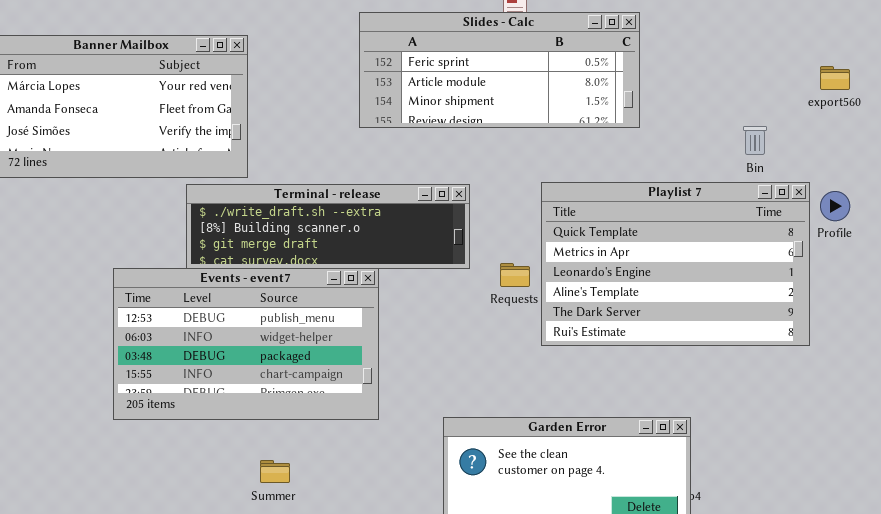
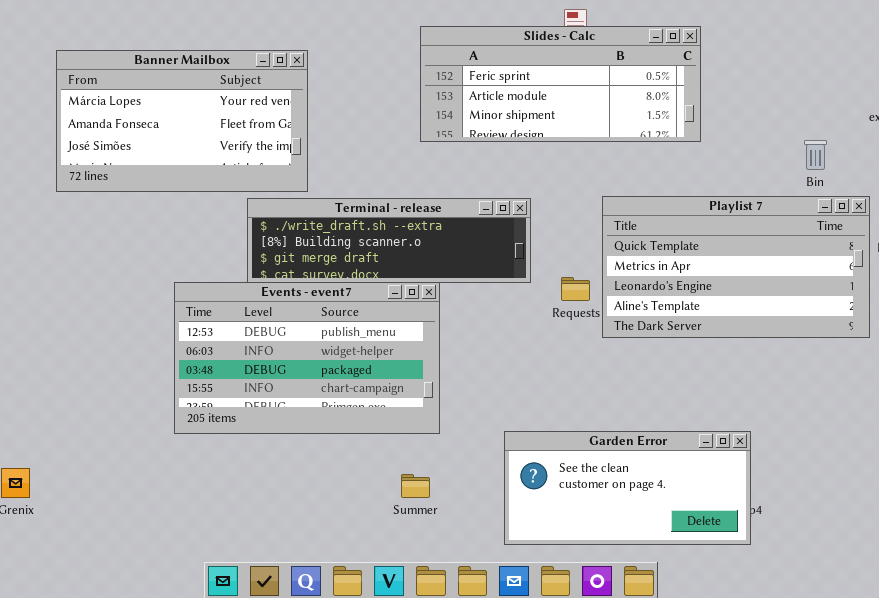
Playlist 7: [541,182,810,346] -> [602,196,870,338], resized
Summer: [260,460,290,483] -> [401,474,430,498], moved

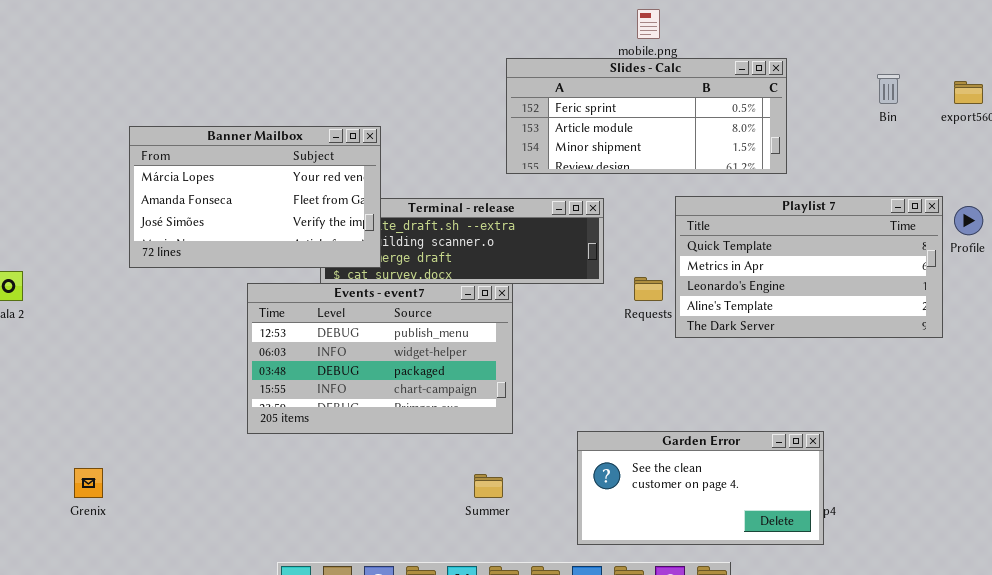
Slides - Calc: [420,26,701,142] -> [506,58,787,174], moved
Banner Mailbox: [56,50,308,192] -> [129,126,381,268], moved
Bin: [804,140,827,170] -> [877,74,900,104], moved

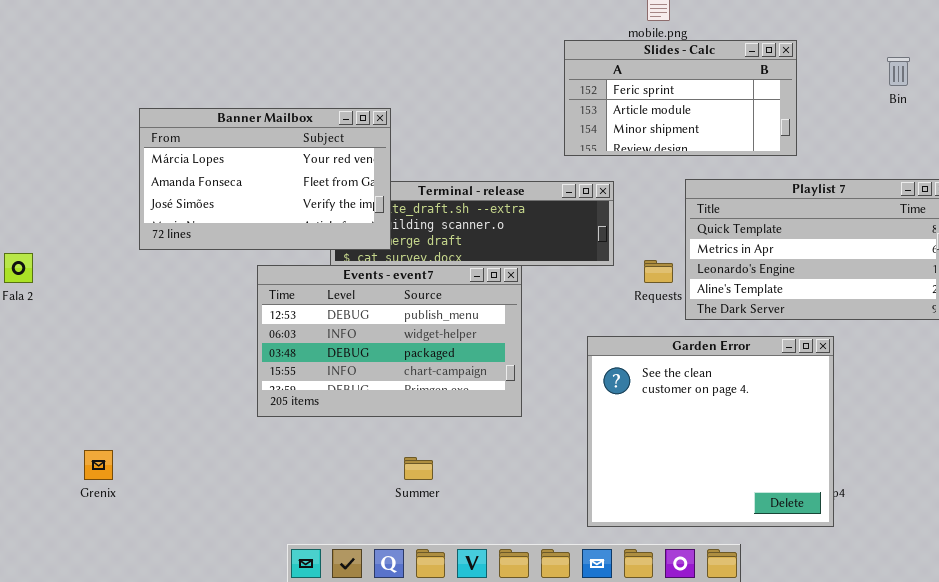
Slides - Calc: [506,58,787,174] -> [564,40,797,156], resized
Garden Error: [577,431,824,545] -> [587,336,834,527], resized
Summer: [474,474,503,498] -> [404,457,433,480], moved

